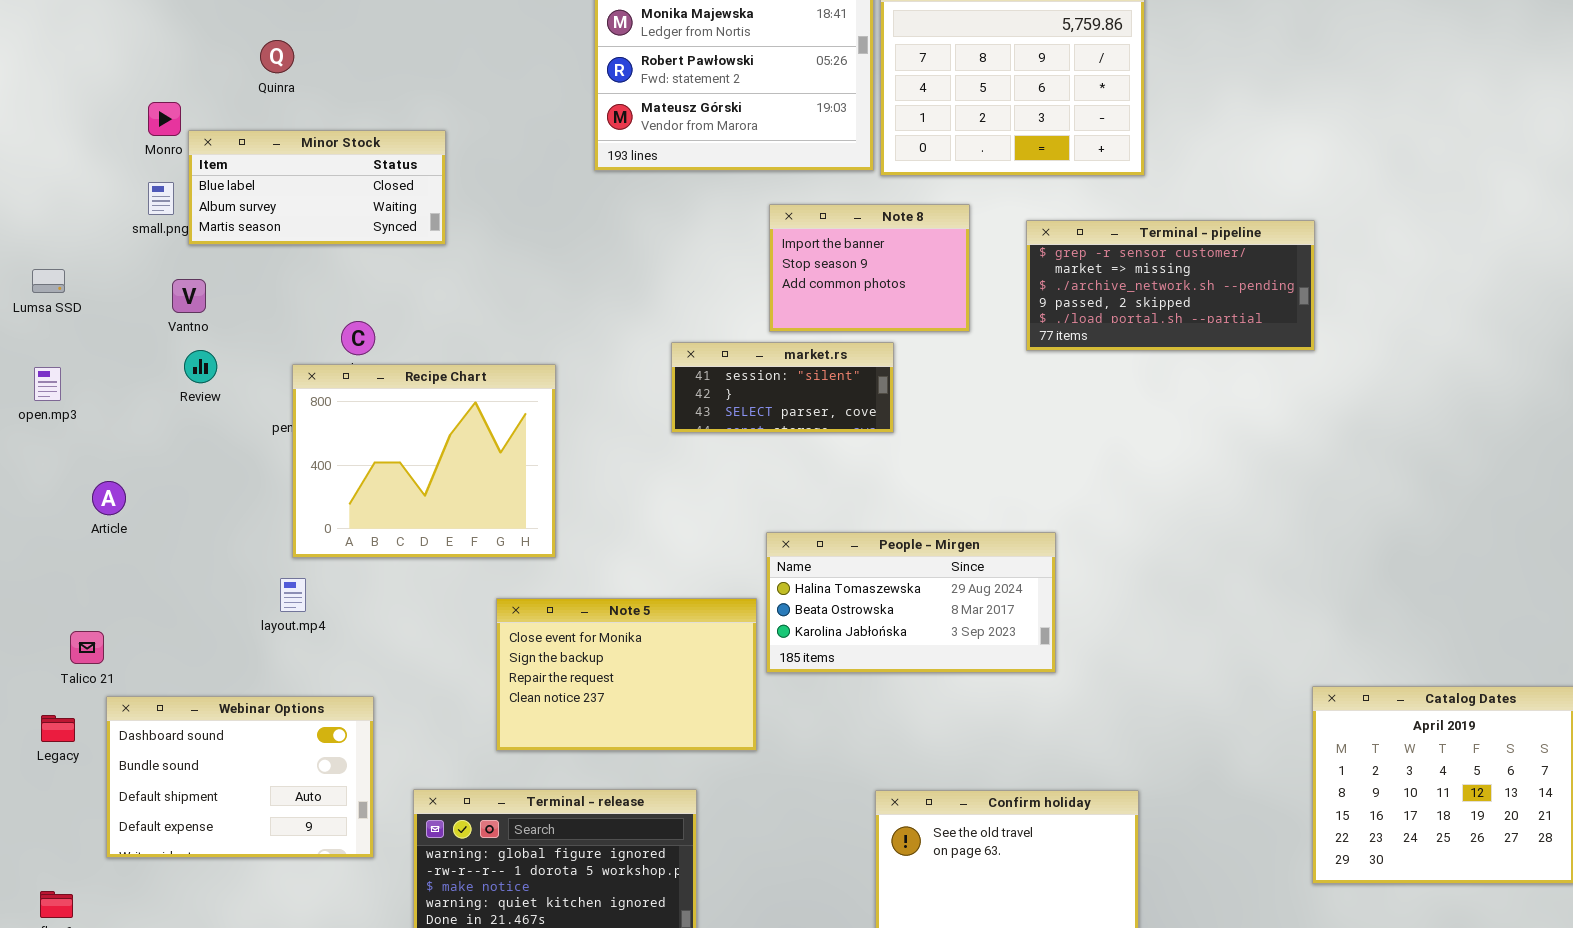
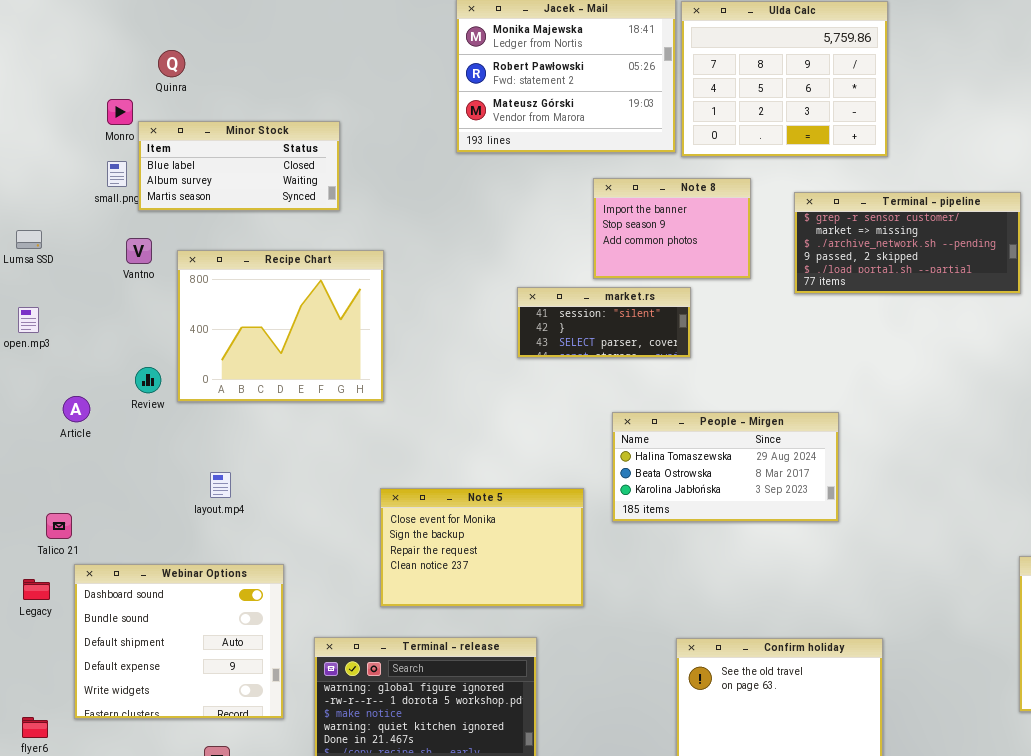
Quinra: [260,40,294,73] -> [158,50,185,77], moved
Review: [184,350,217,383] -> [135,367,161,393], moved
Recipe Chart: [292,364,556,558] -> [177,250,384,402], moved
People - Mirgen: [766,532,1056,673] -> [612,412,839,522], moved
Webinar Options: [106,696,374,858] -> [74,564,284,719], resized

